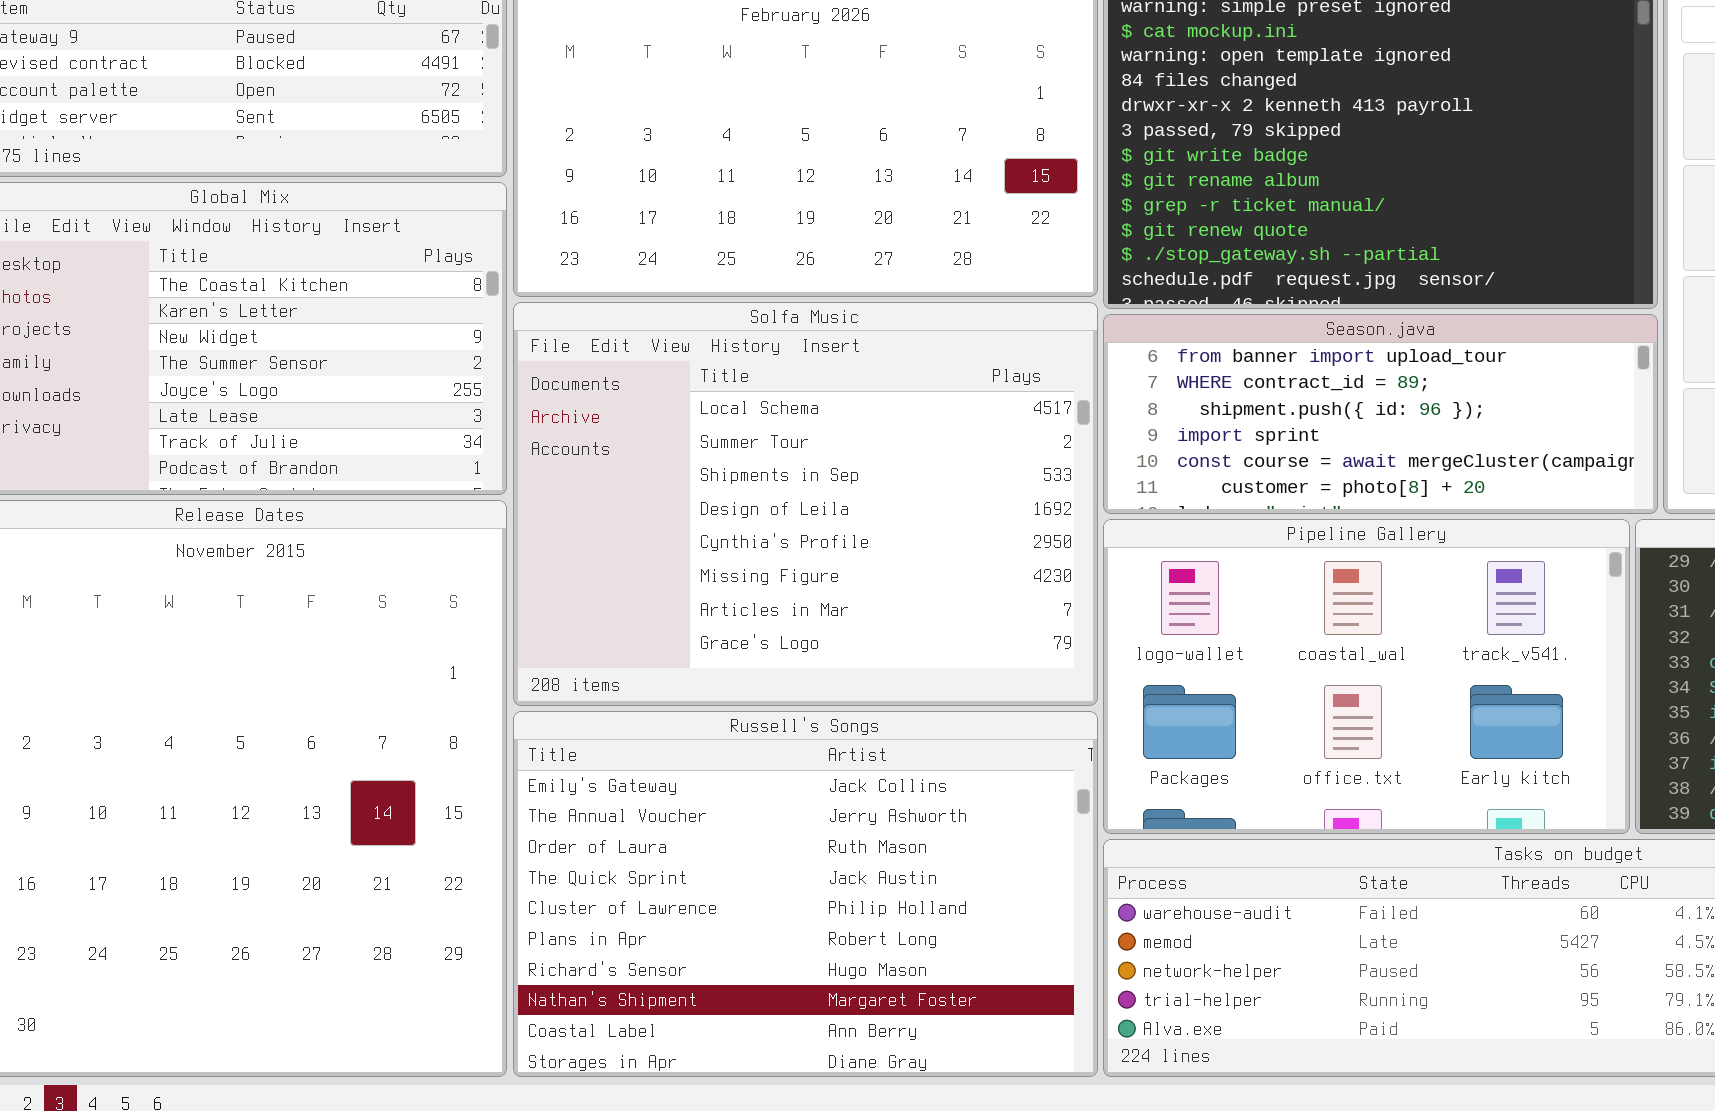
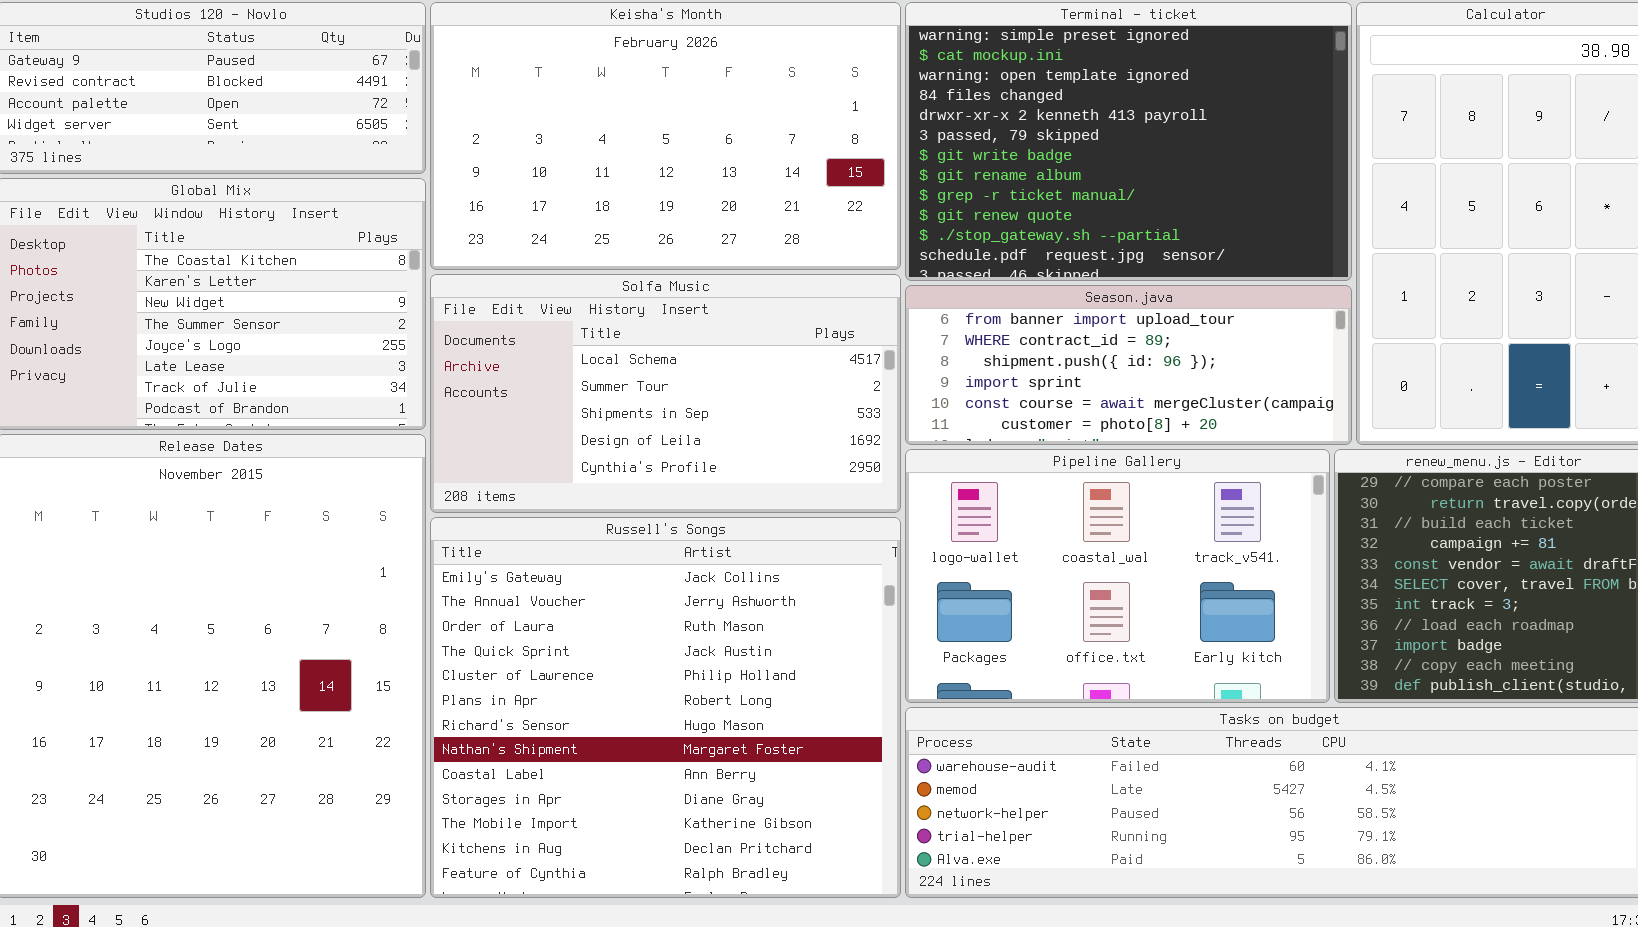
Solfa Music: [513,302,1098,706] -> [430,274,901,513], resized
Russell's Songs: [513,711,1098,1077] -> [430,517,901,898], resized

